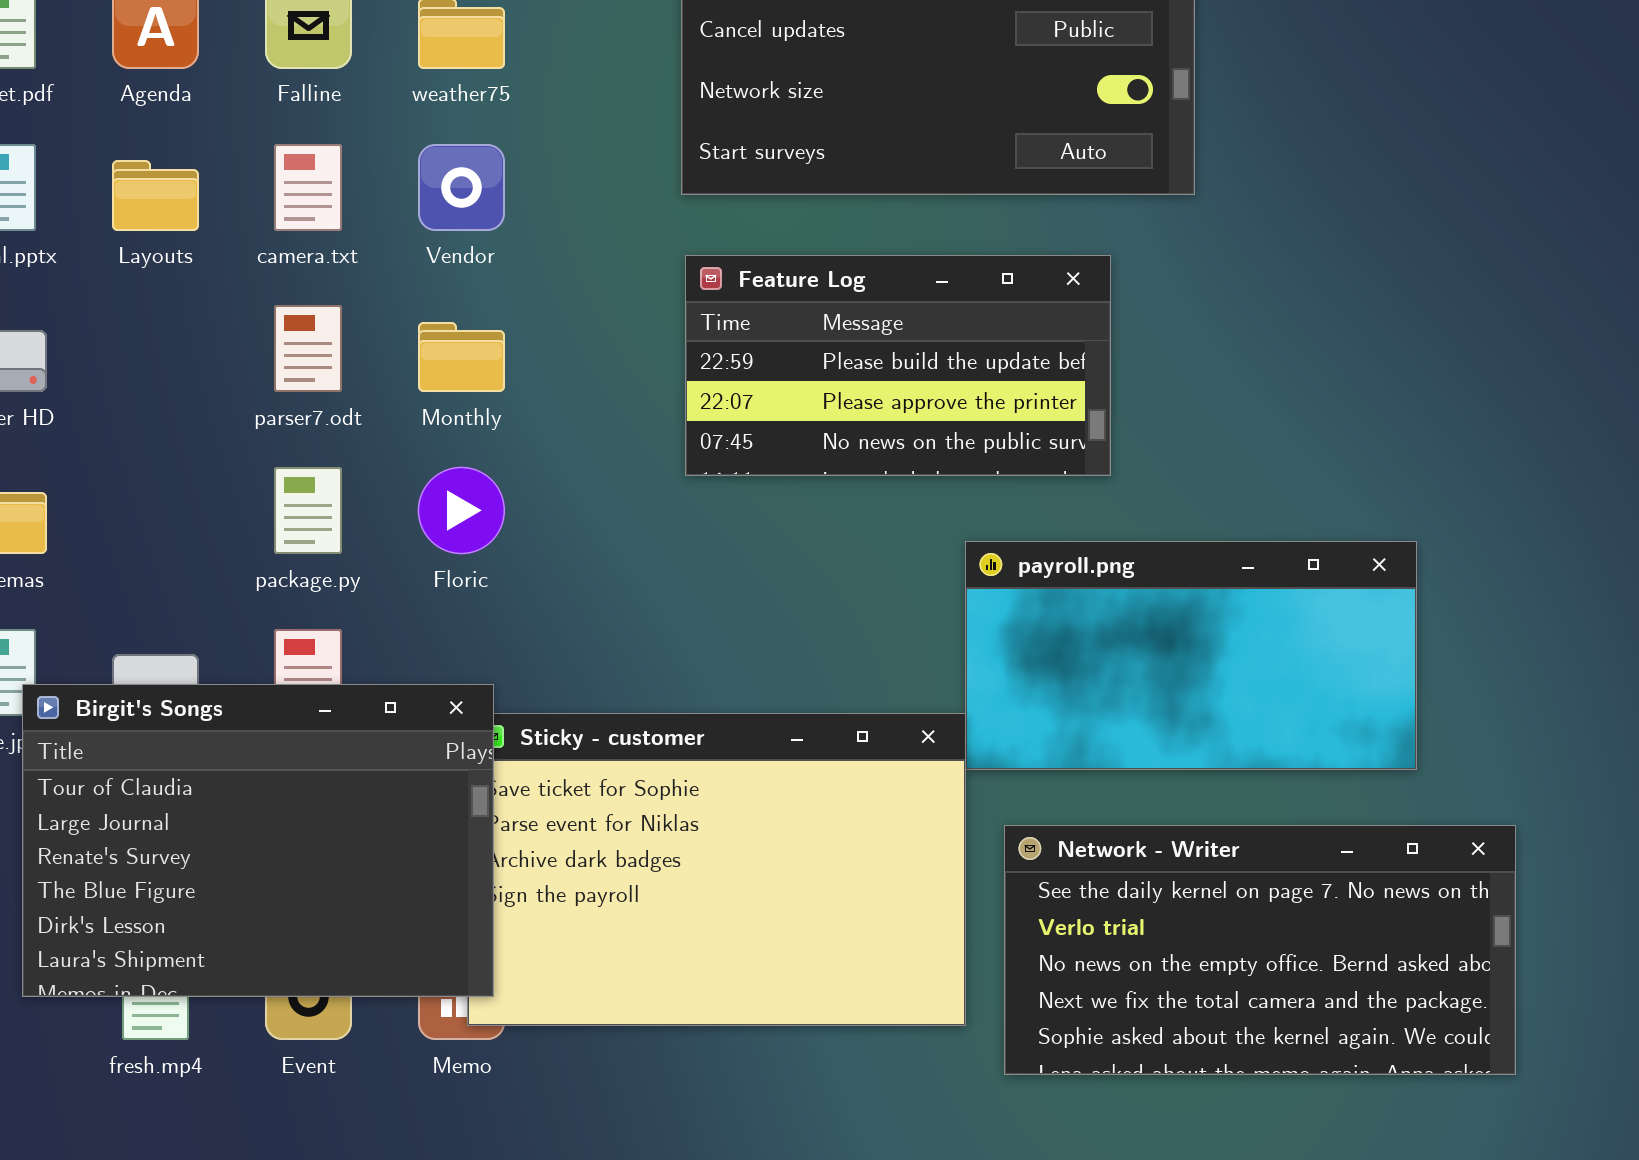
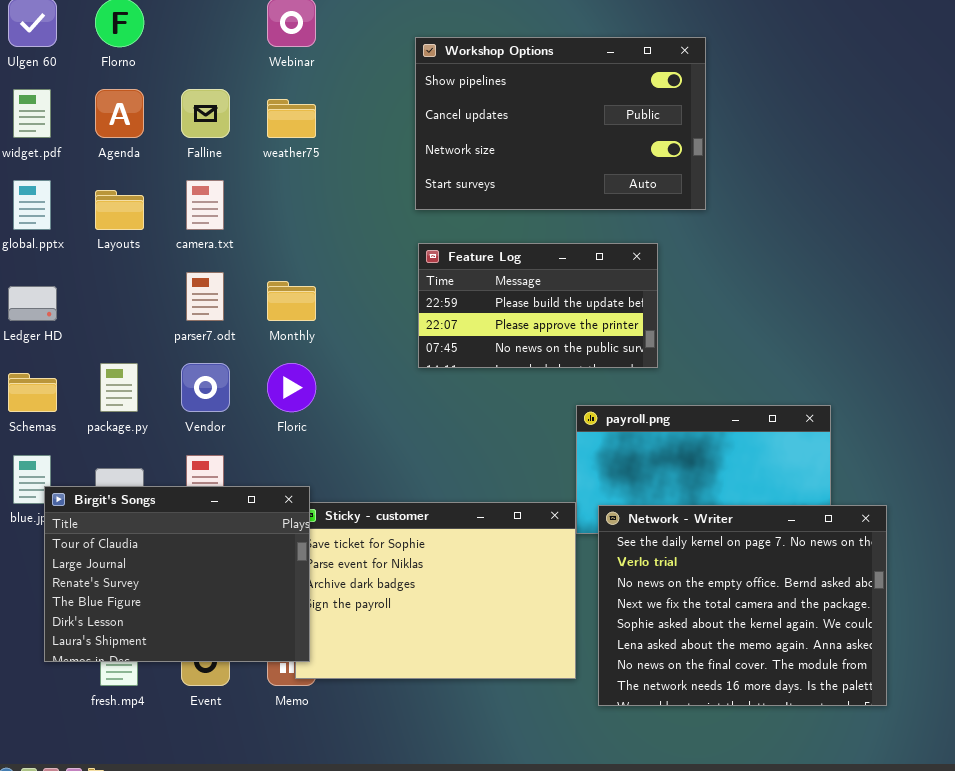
Vendor: [418,144,505,231] -> [181,363,230,412], moved
package.py: [274,467,342,554] -> [100,363,138,412], moved
Network - Writer: [1004,825,1516,1075] -> [598,505,887,706], resized

